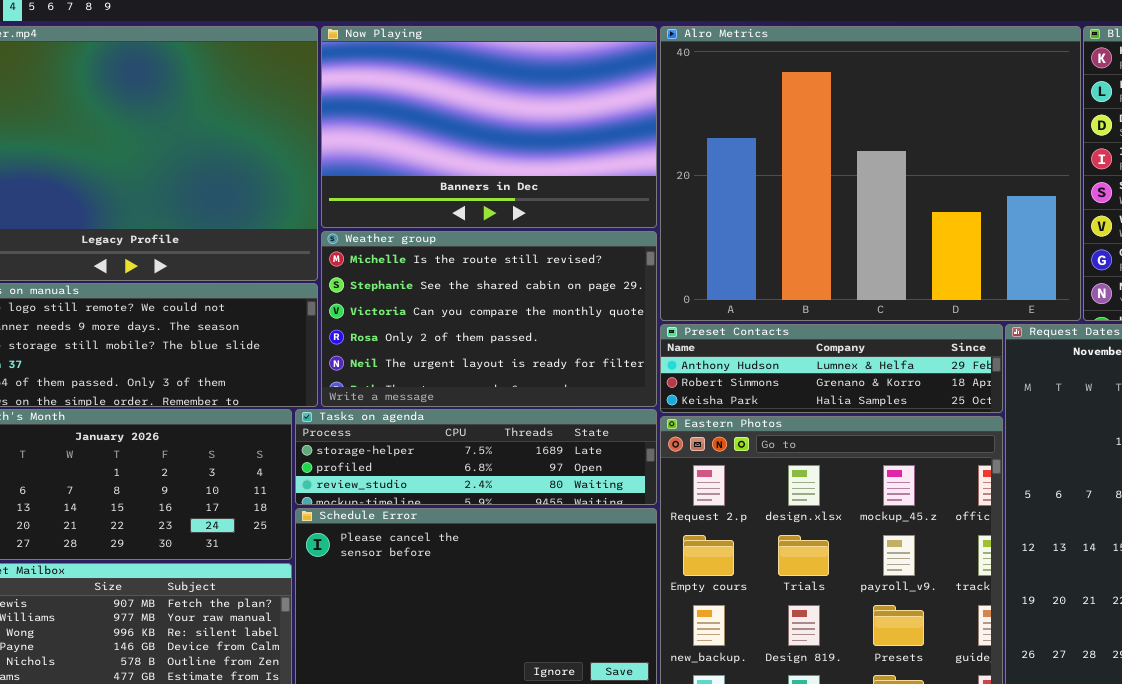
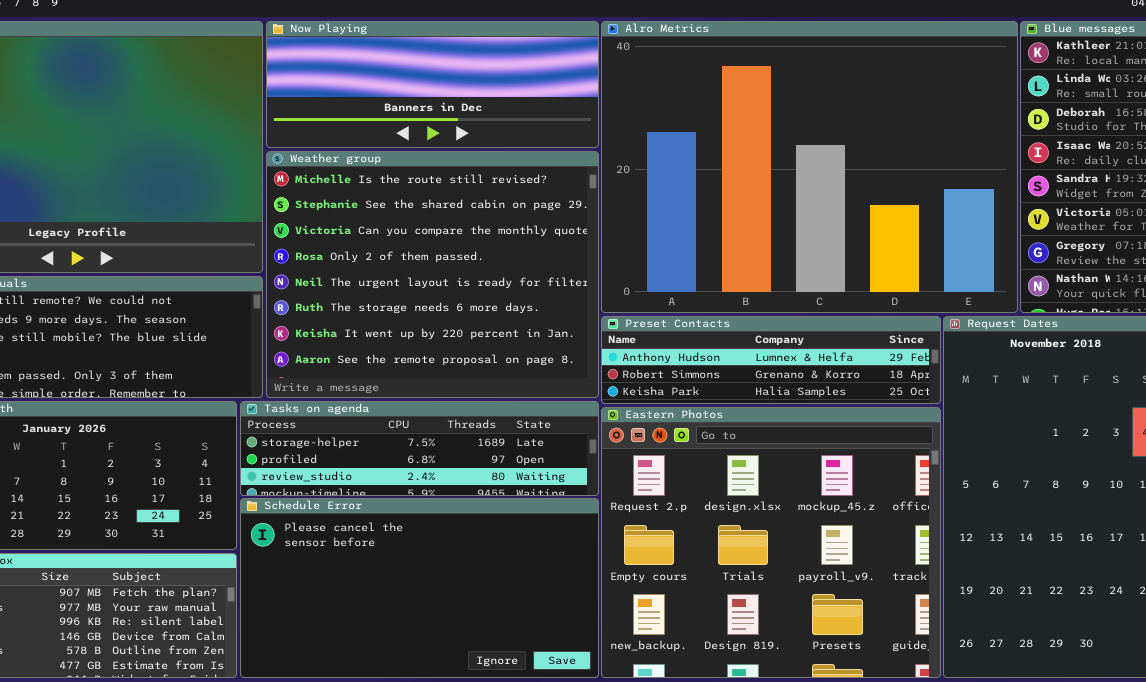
Now Playing: [321,26,657,228] -> [266,21,599,148], resized
Weather group: [321,231,657,407] -> [266,151,599,398], resized

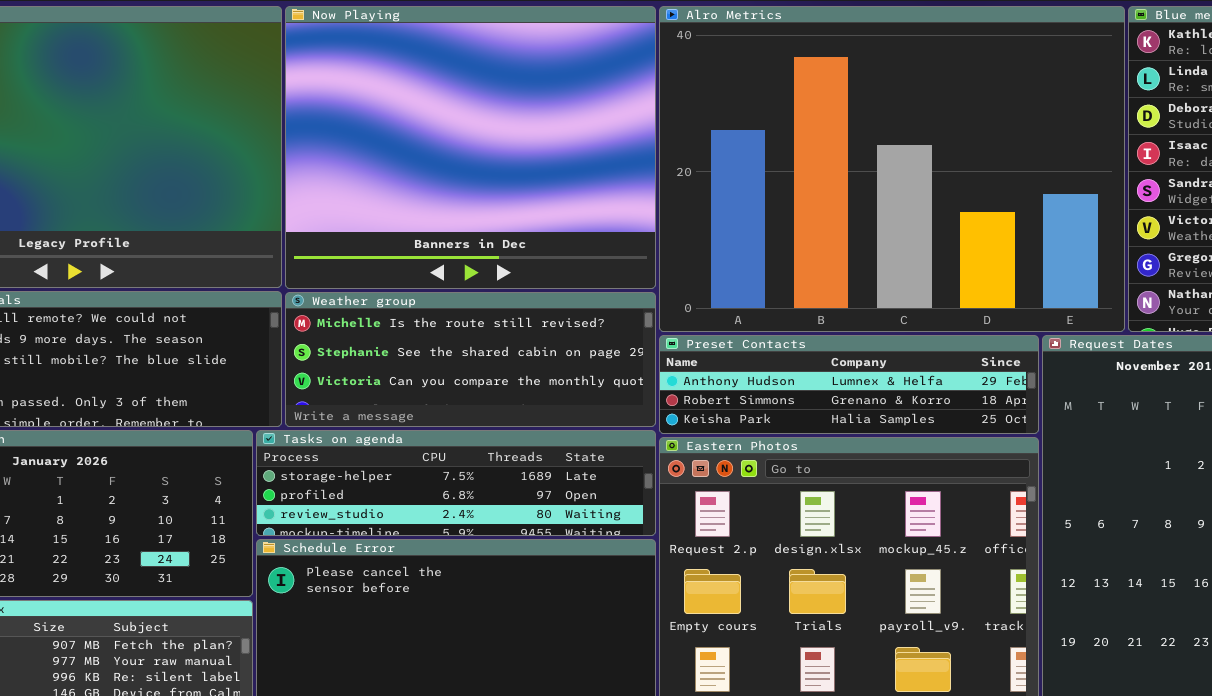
Now Playing: [266,21,599,148] -> [285,6,656,289], resized
Weather group: [266,151,599,398] -> [285,292,656,427], resized

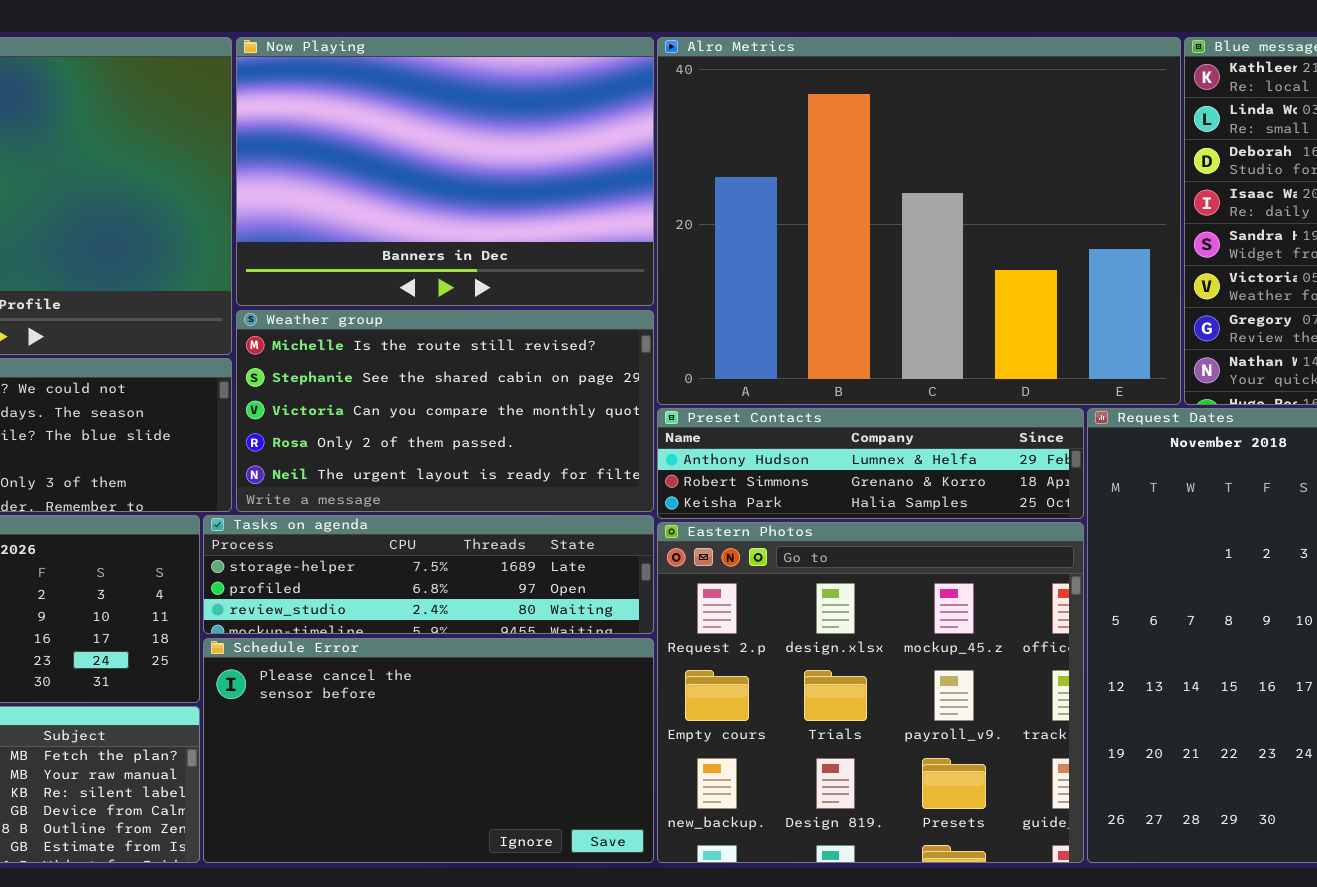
Now Playing: [285,6,656,289] -> [236,37,654,306], resized
Weather group: [285,292,656,427] -> [236,310,654,512], resized

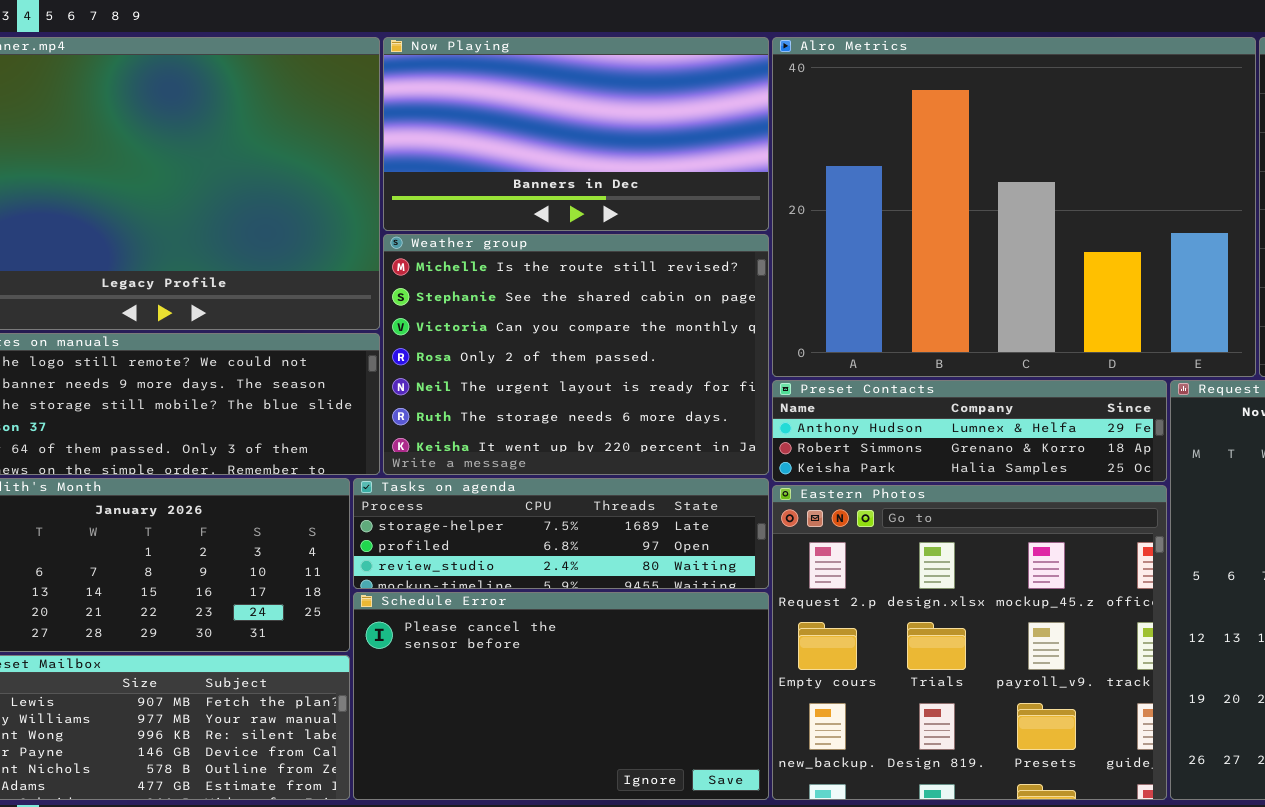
Now Playing: [236,37,654,306] -> [383,37,769,231], resized
Weather group: [236,310,654,512] -> [383,234,769,475], resized

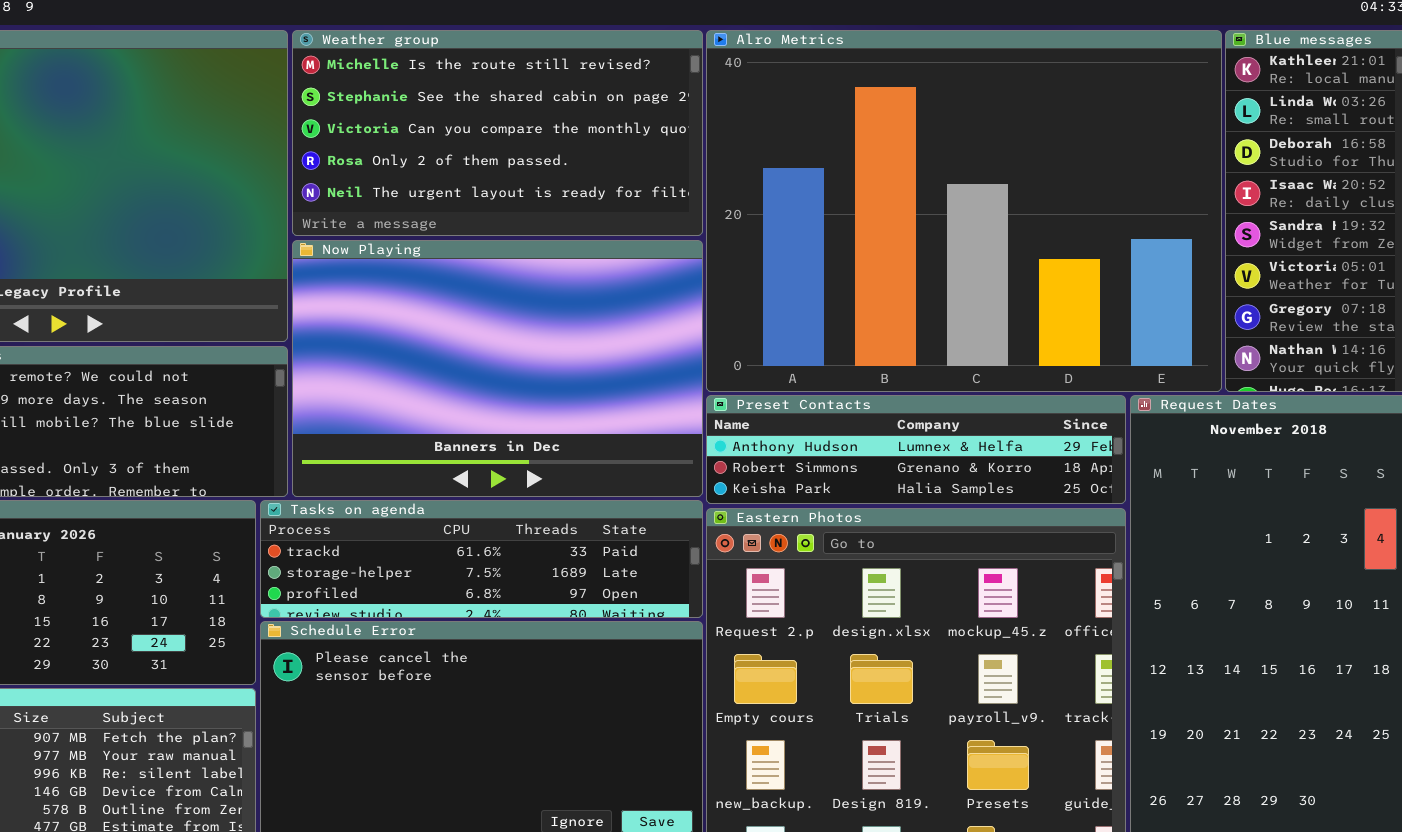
Now Playing: [383,37,769,231] -> [292,240,703,497], moved, resized
Weather group: [383,234,769,475] -> [292,30,703,236], moved, resized
Tasks on agenda: [353,478,769,589] -> [260,500,703,618], scrolled up 1 row

